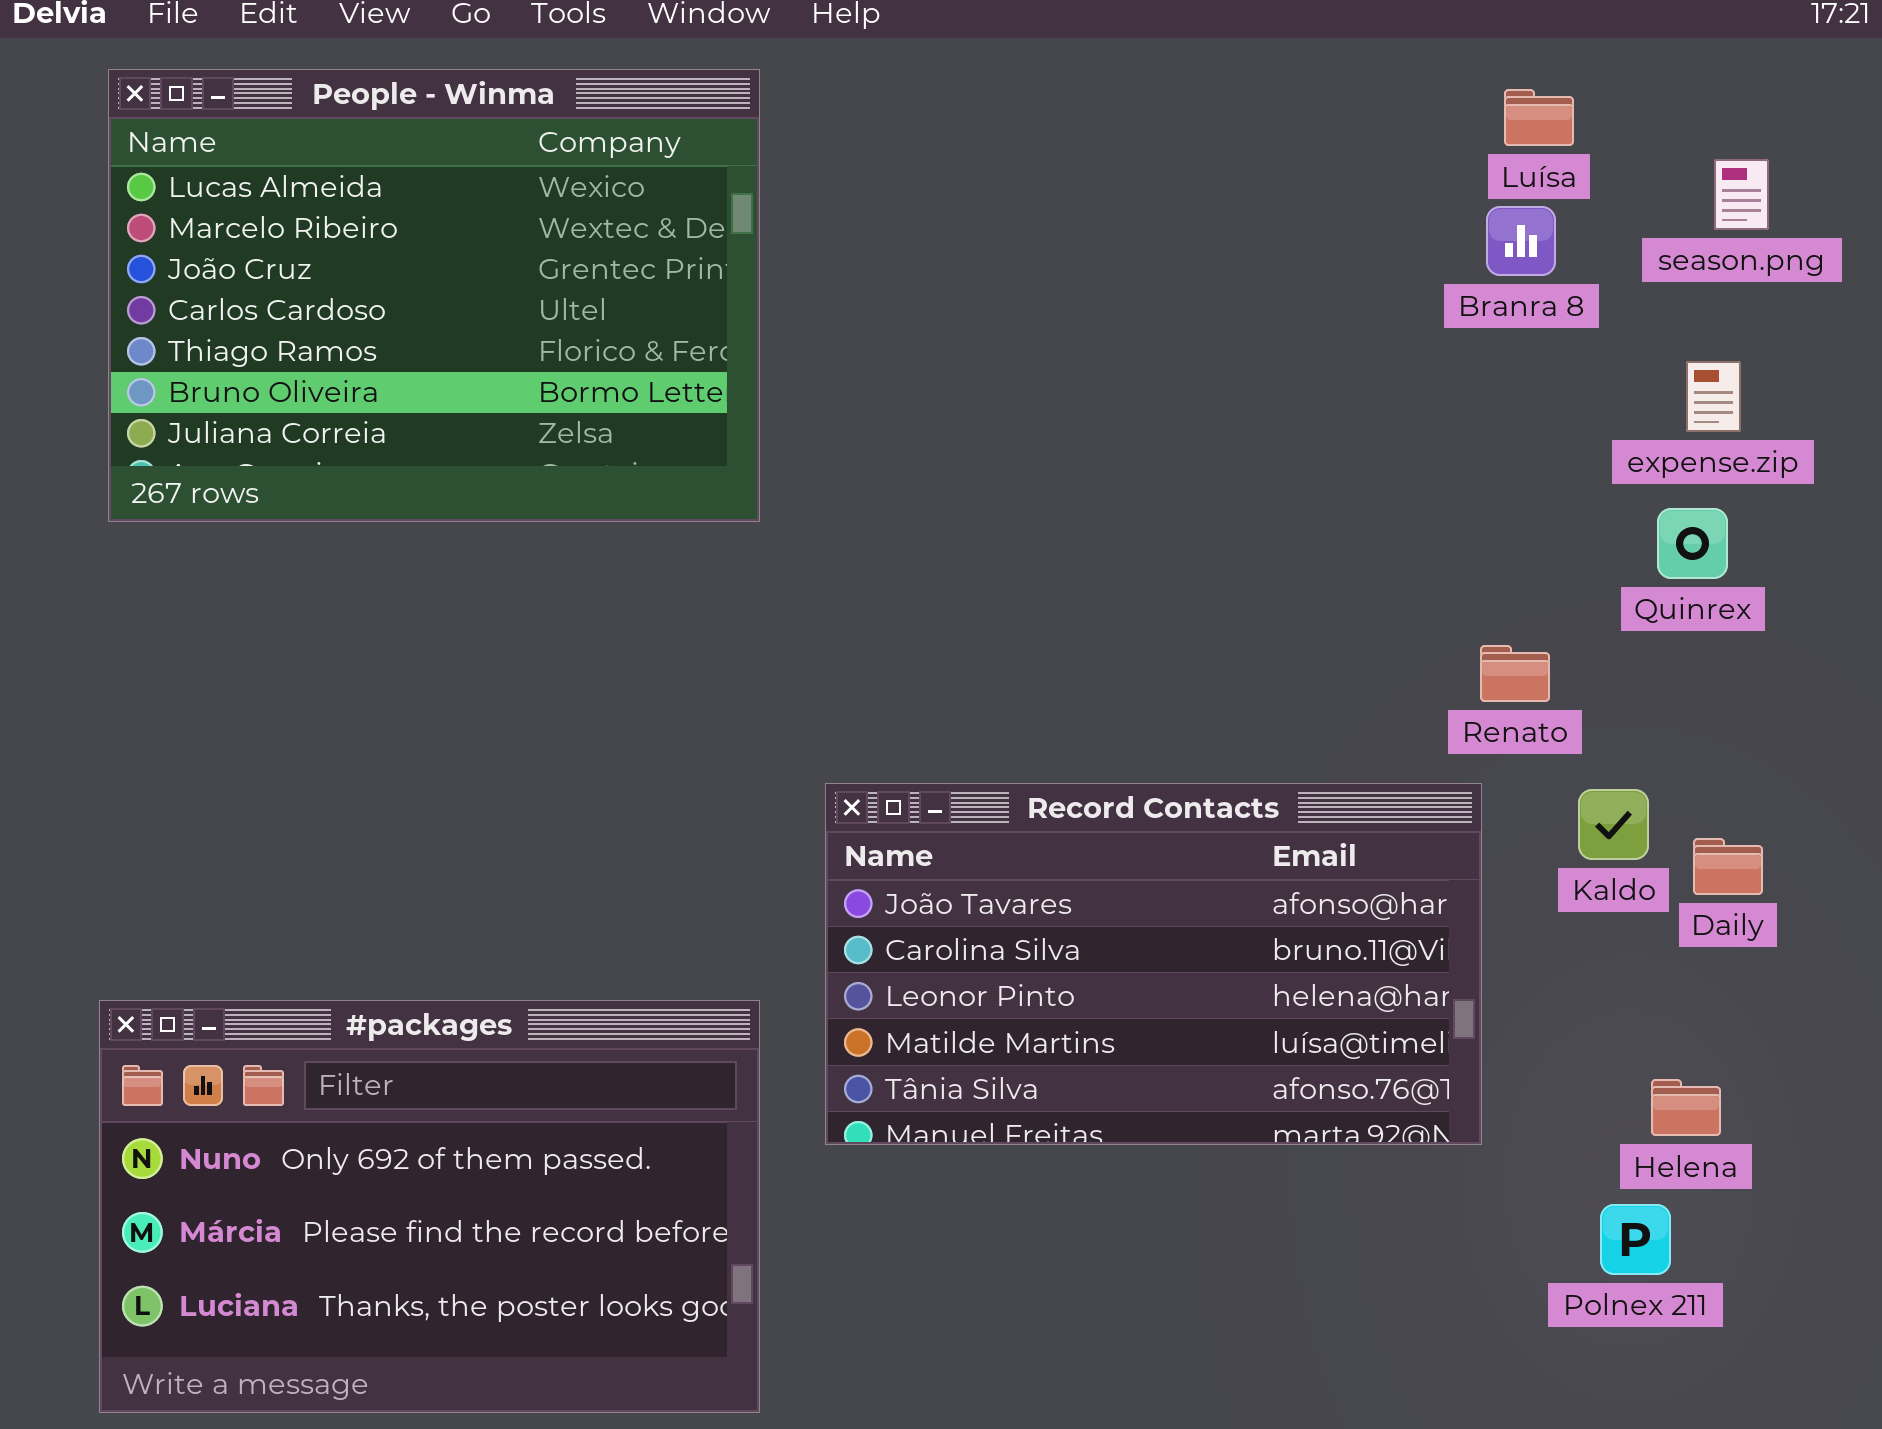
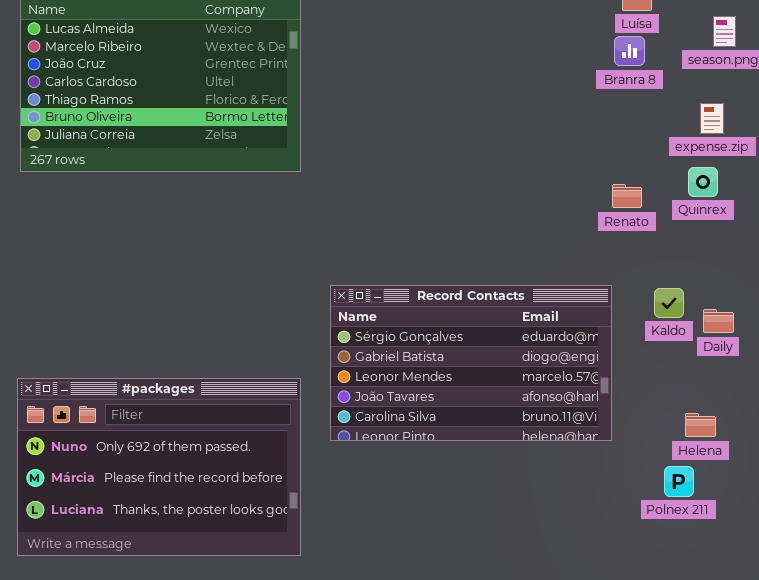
Renato: [1480,645,1550,702] -> [612,184,642,208], moved
Record Contacts: [825,783,1482,1145] -> [330,285,612,441], scrolled up 3 rows

